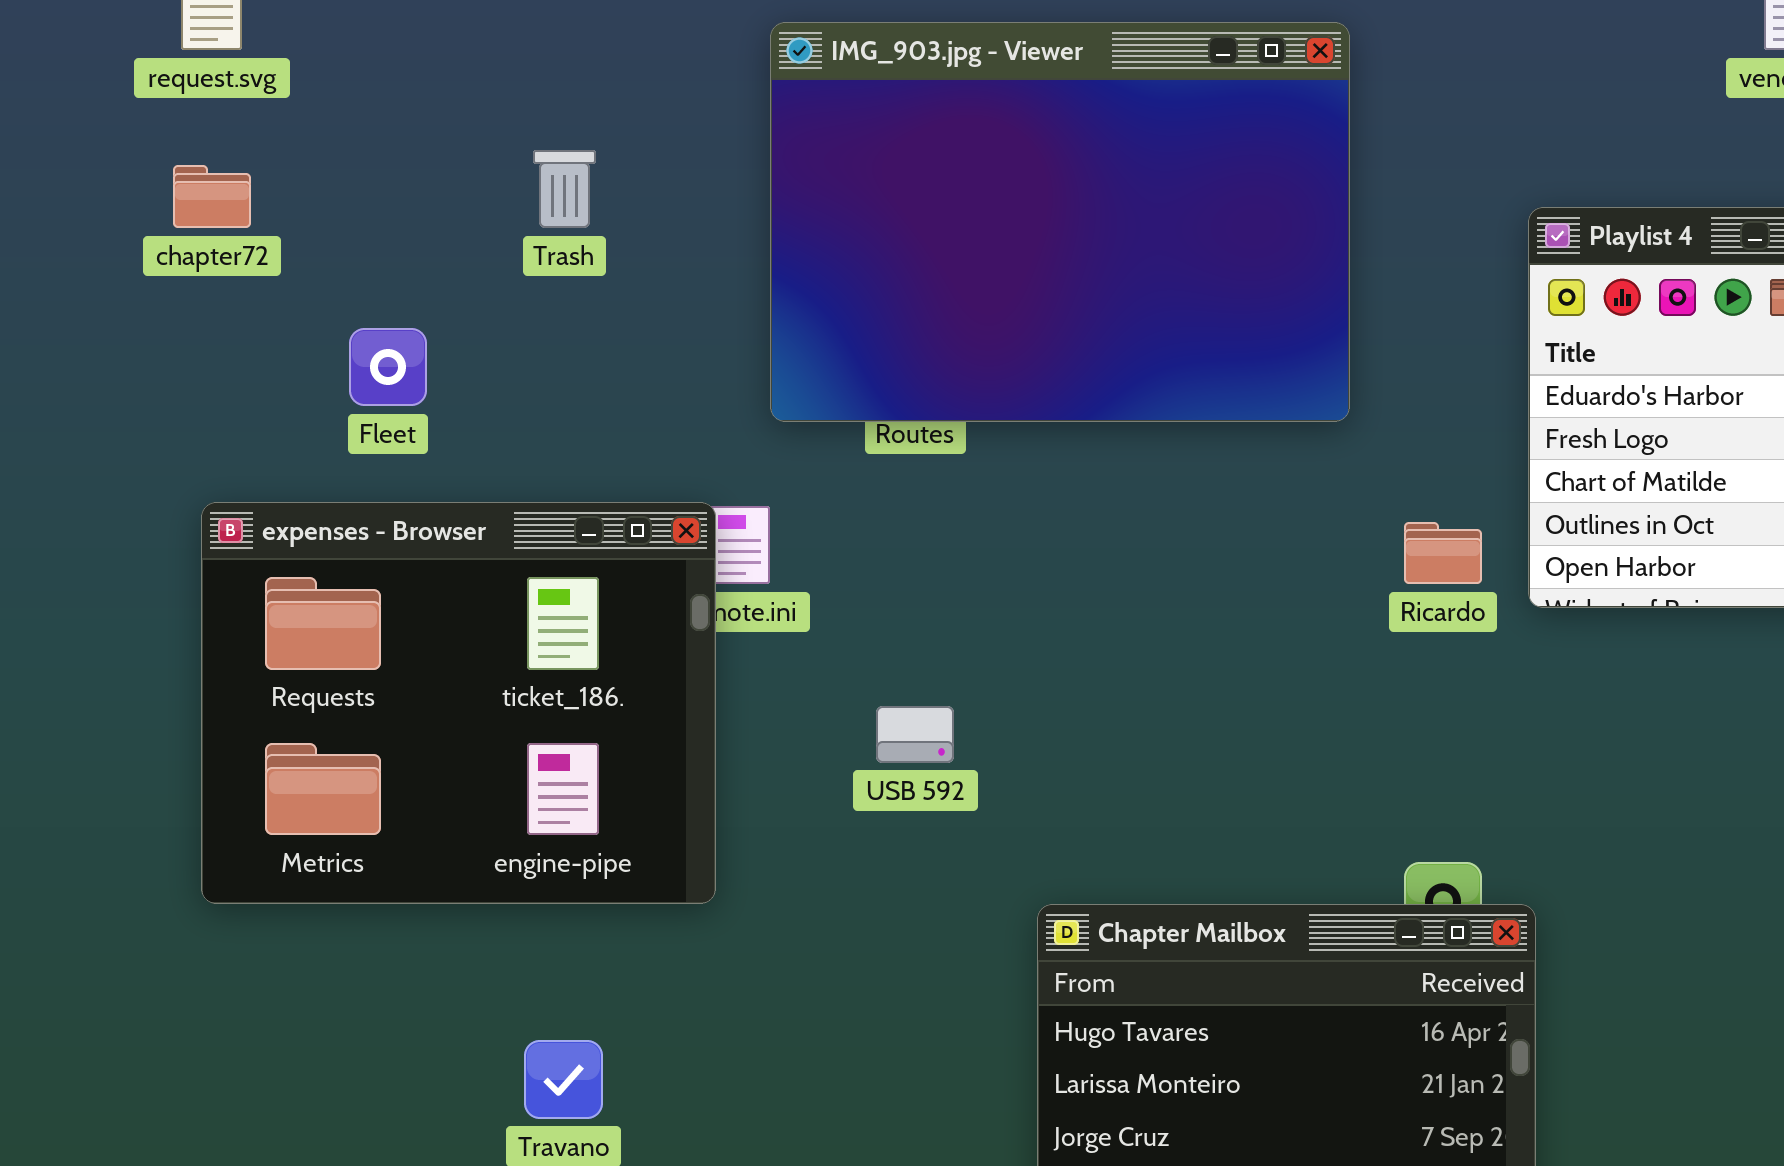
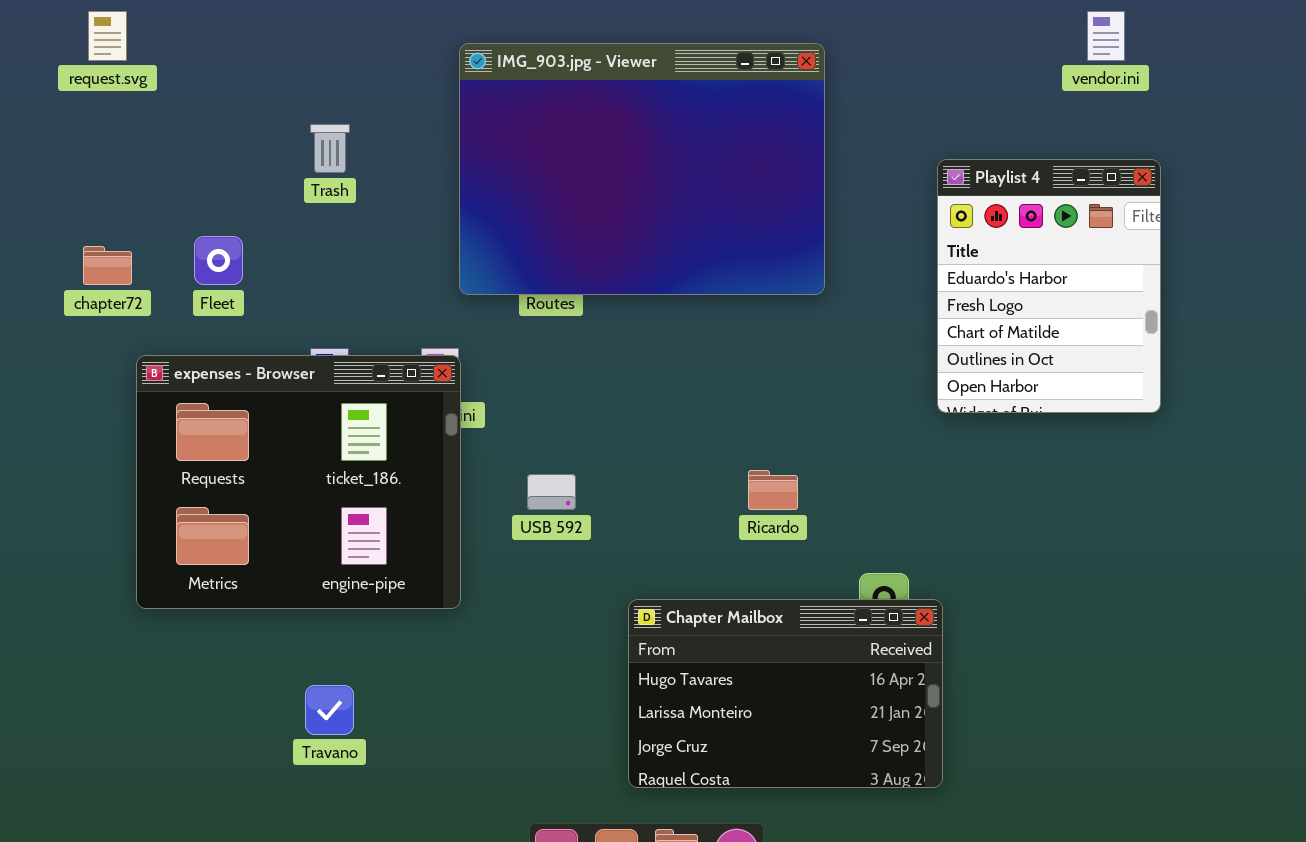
chapter72: [173,165,251,228] -> [83,246,132,285], moved
expenses - Browser: [201,502,716,904] -> [136,355,461,609], moved
Ricardo: [1404,522,1482,584] -> [748,470,798,510], moved

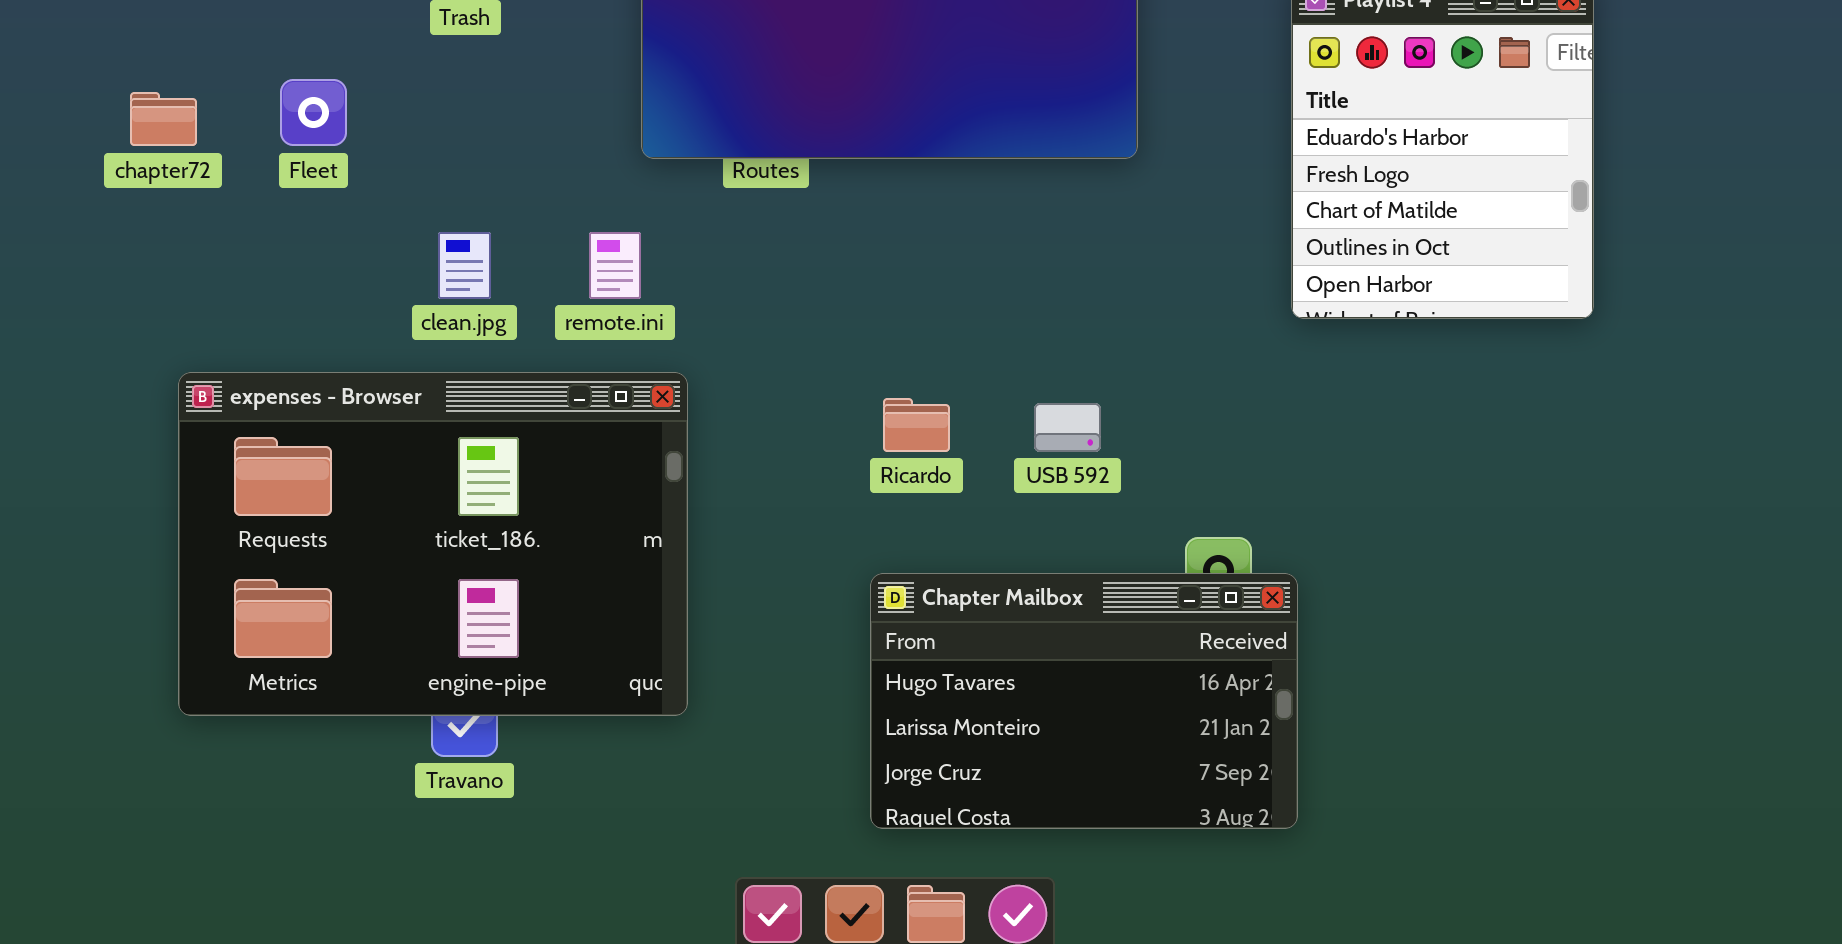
expenses - Browser: [136,355,461,609] -> [178,372,688,716], moved, resized
Ricardo: [748,470,798,510] -> [883,398,950,452], moved
USB 592: [527,474,576,510] -> [1034,403,1101,452], moved

